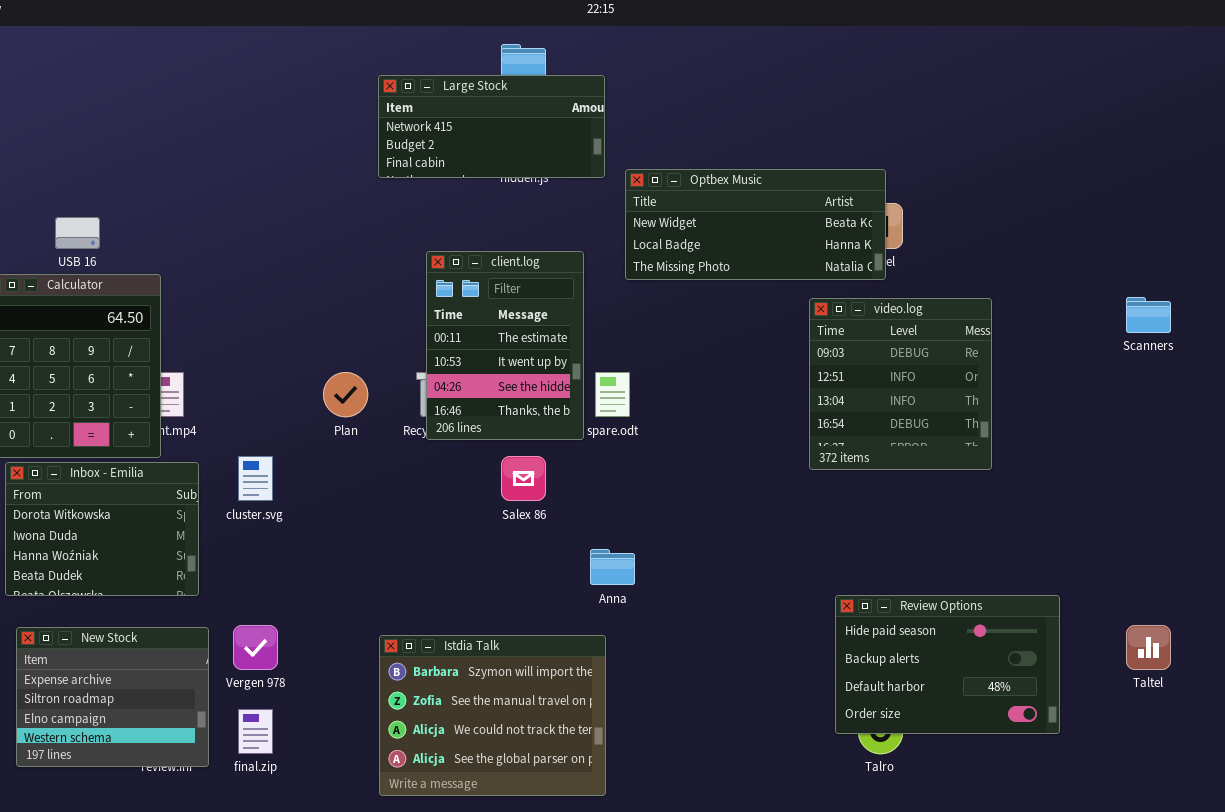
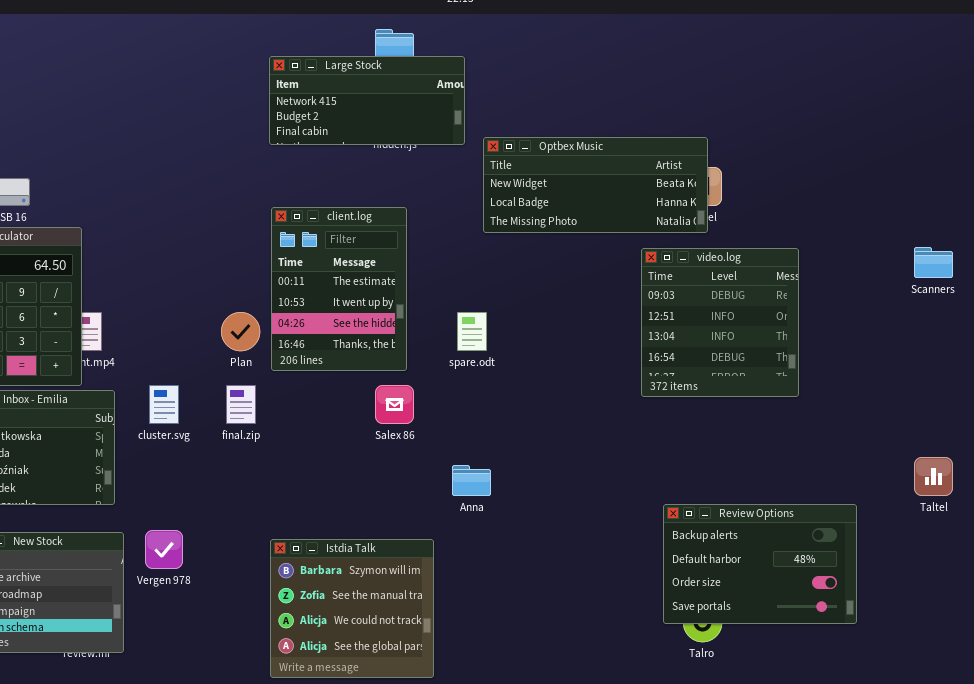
client.log: [426,251,584,440] -> [271,207,407,371], moved
Review Options: [835,595,1060,734] -> [663,504,857,624], scrolled down 1 row
Taltel: [1126,625,1171,670] -> [914,457,953,496], moved
Istdia Talk: [379,635,606,796] -> [270,539,434,678], resized
final.zip: [238,709,273,754] -> [226,385,256,424], moved

